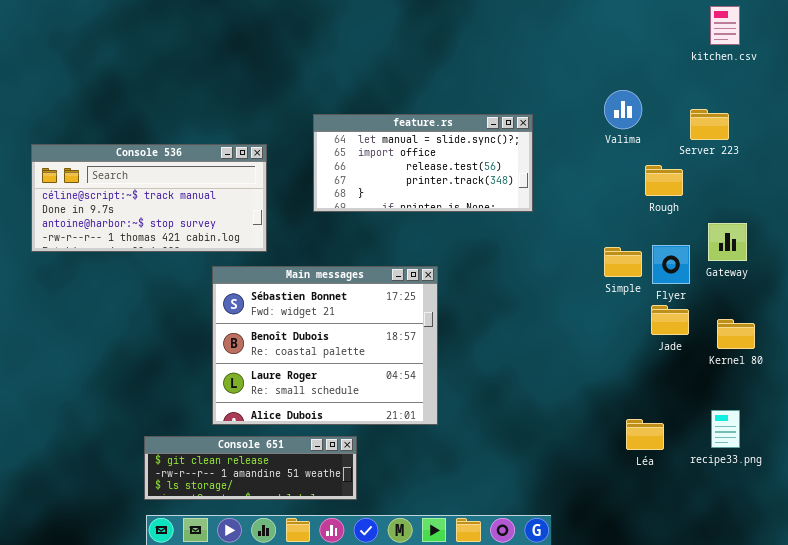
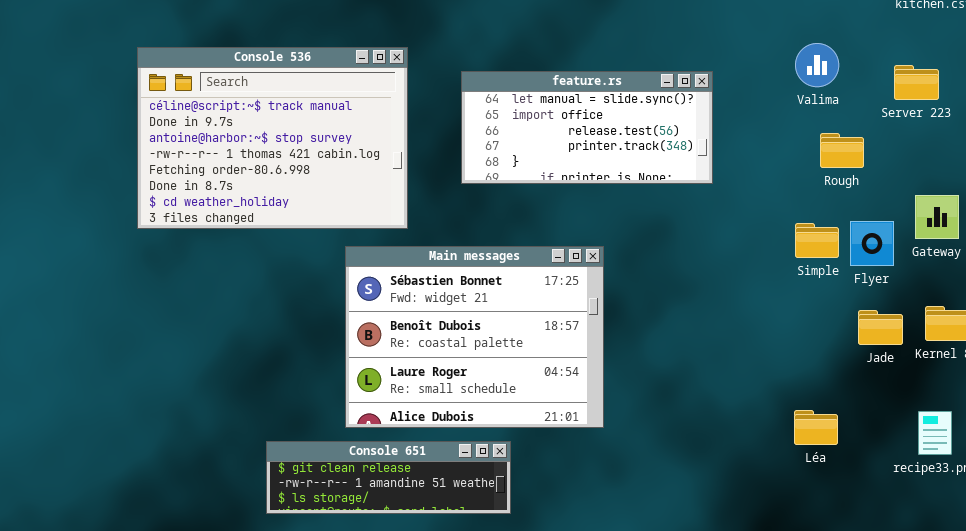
Console 536: [31,144,267,252] -> [137,47,408,229], resized
Rough: [645,165,683,196] -> [820,133,864,168], moved
Jade: [651,305,689,335] -> [858,310,903,345], moved
Léa: [626,419,664,450] -> [794,410,838,445], moved

